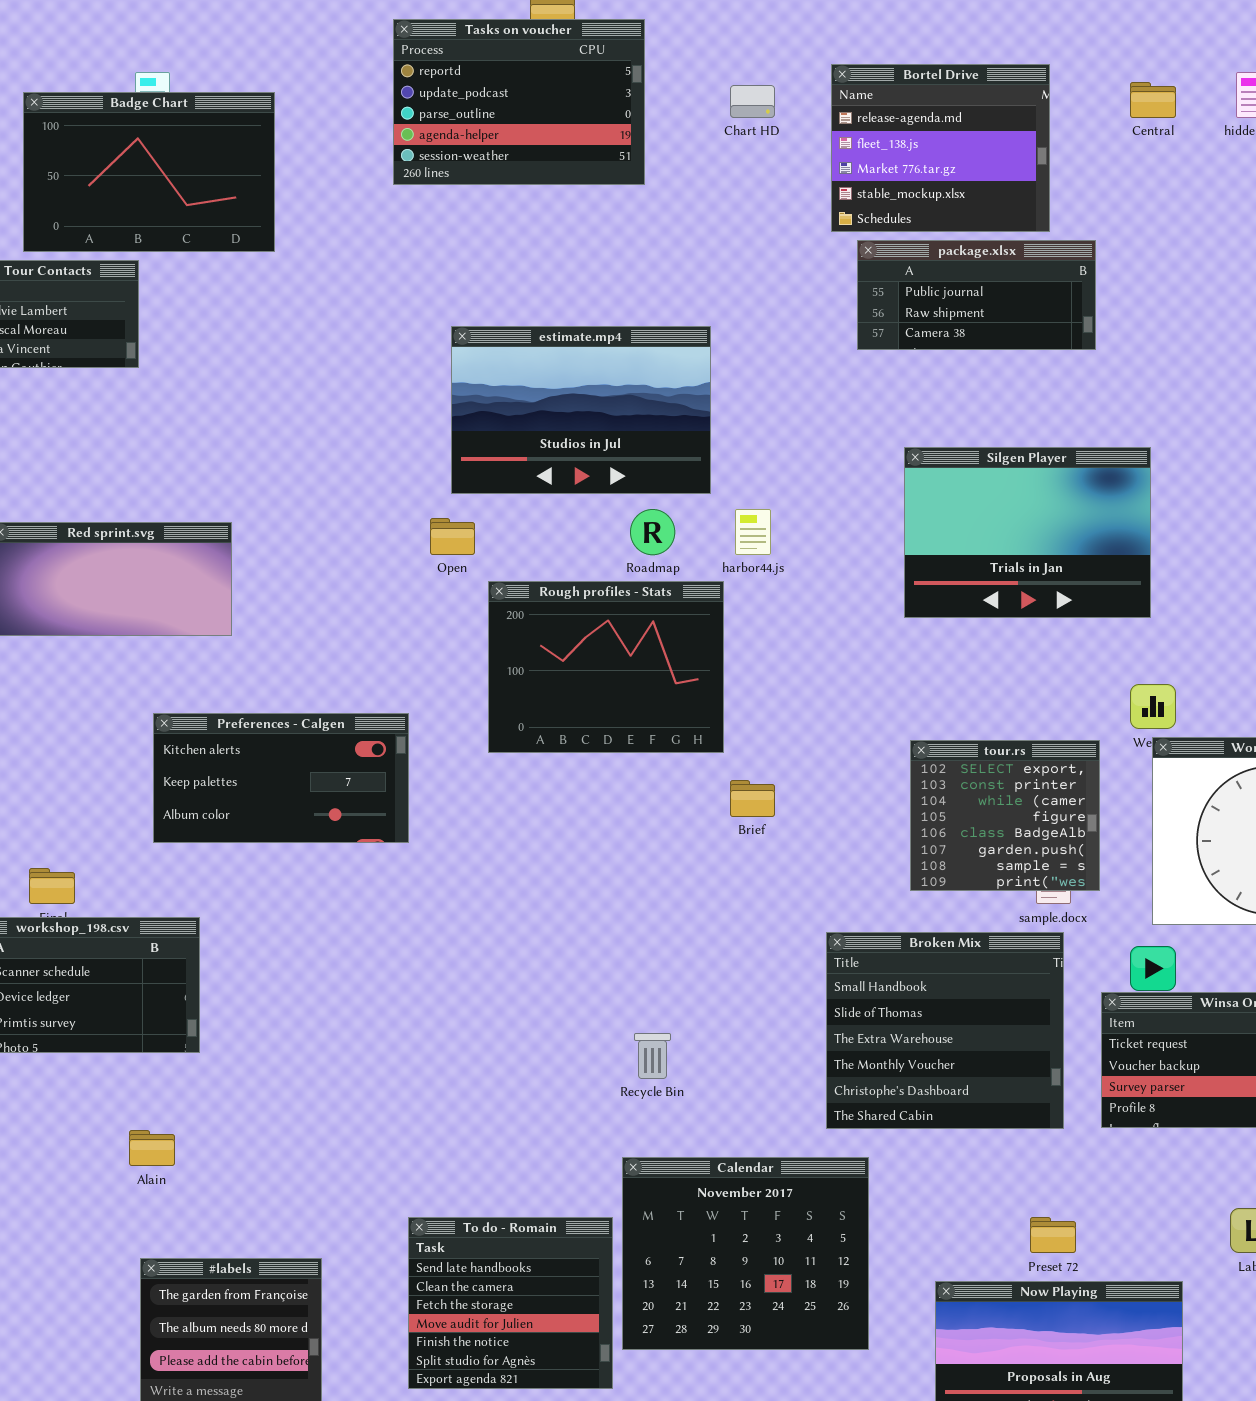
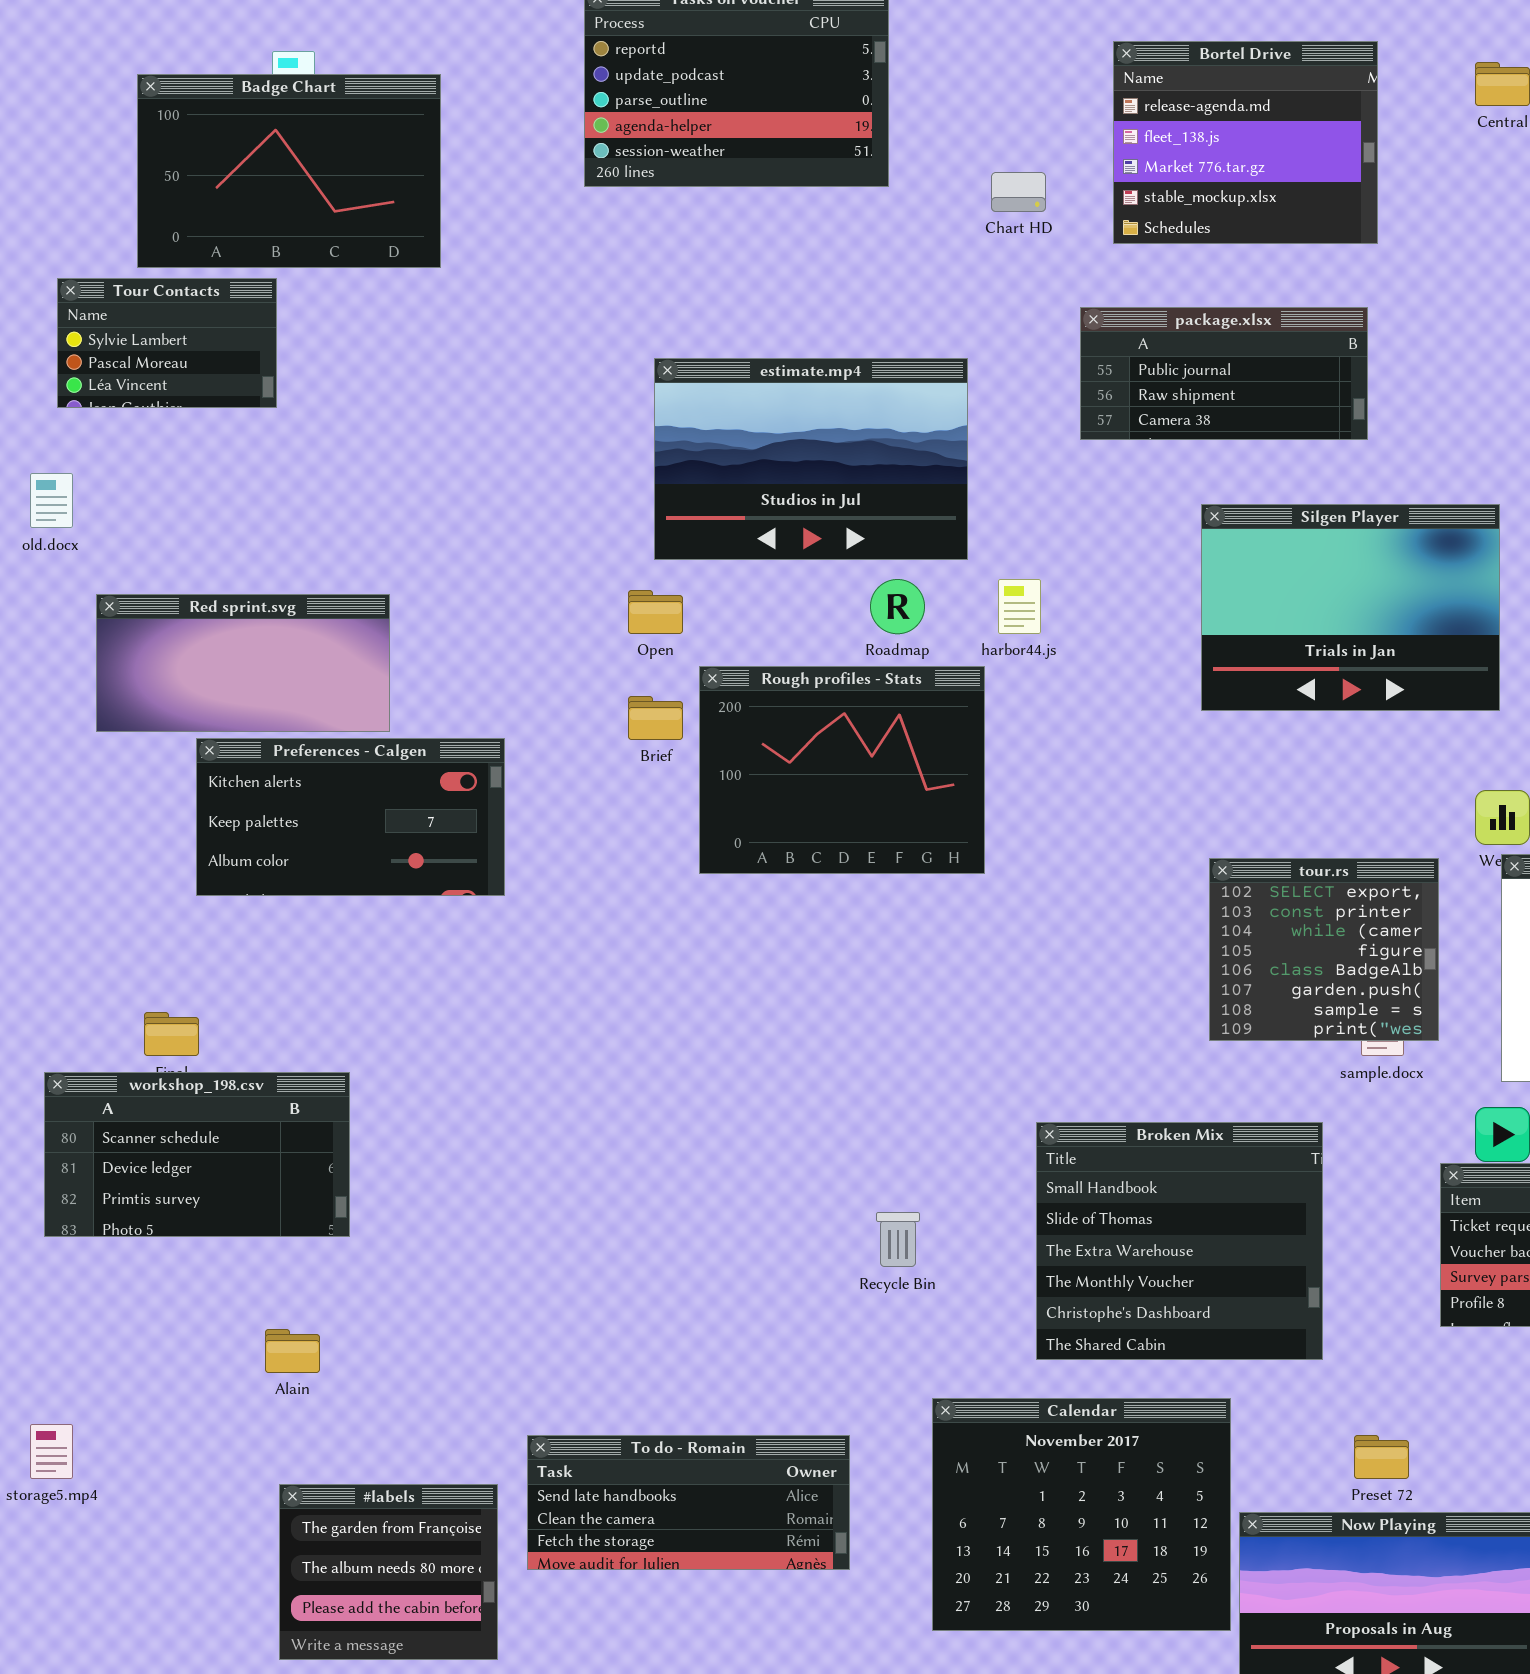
Chart HD: [730,85,775,118] -> [991,172,1046,212], moved
package.xlsx: [857,240,1096,350] -> [1080,307,1368,440], moved
Preferences - Calgen: [153,713,409,843] -> [196,738,505,896], moved
Brief: [730,780,775,817] -> [628,696,683,740], moved
Broken Mix: [826,932,1064,1129] -> [1036,1122,1323,1360], moved
Calendar: [622,1157,869,1350] -> [932,1398,1231,1631], moved
To do - Romain: [408,1217,613,1389] -> [527,1435,850,1570], resized

